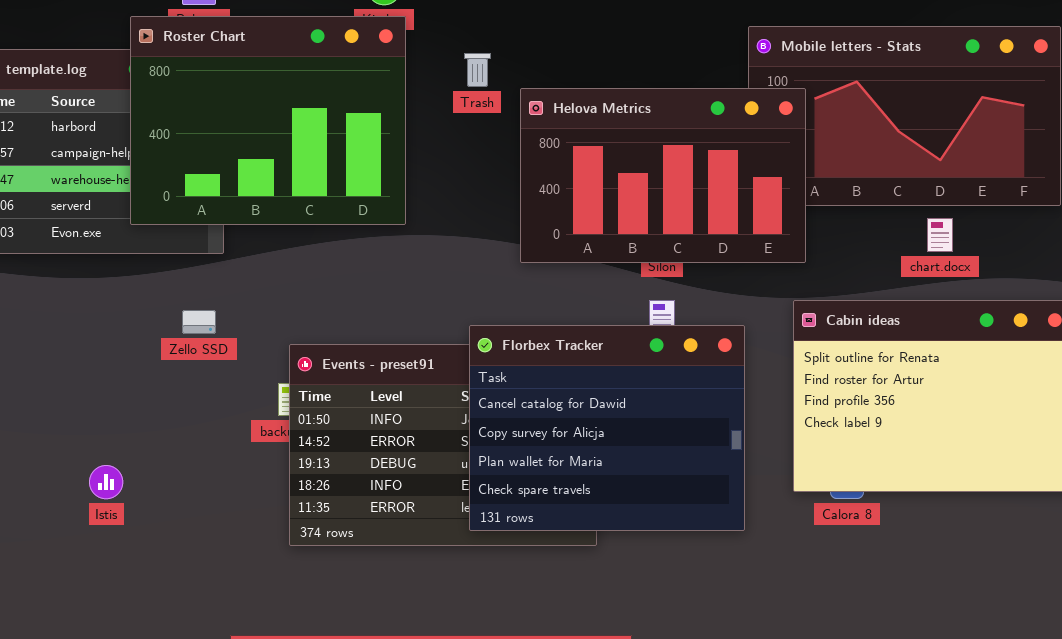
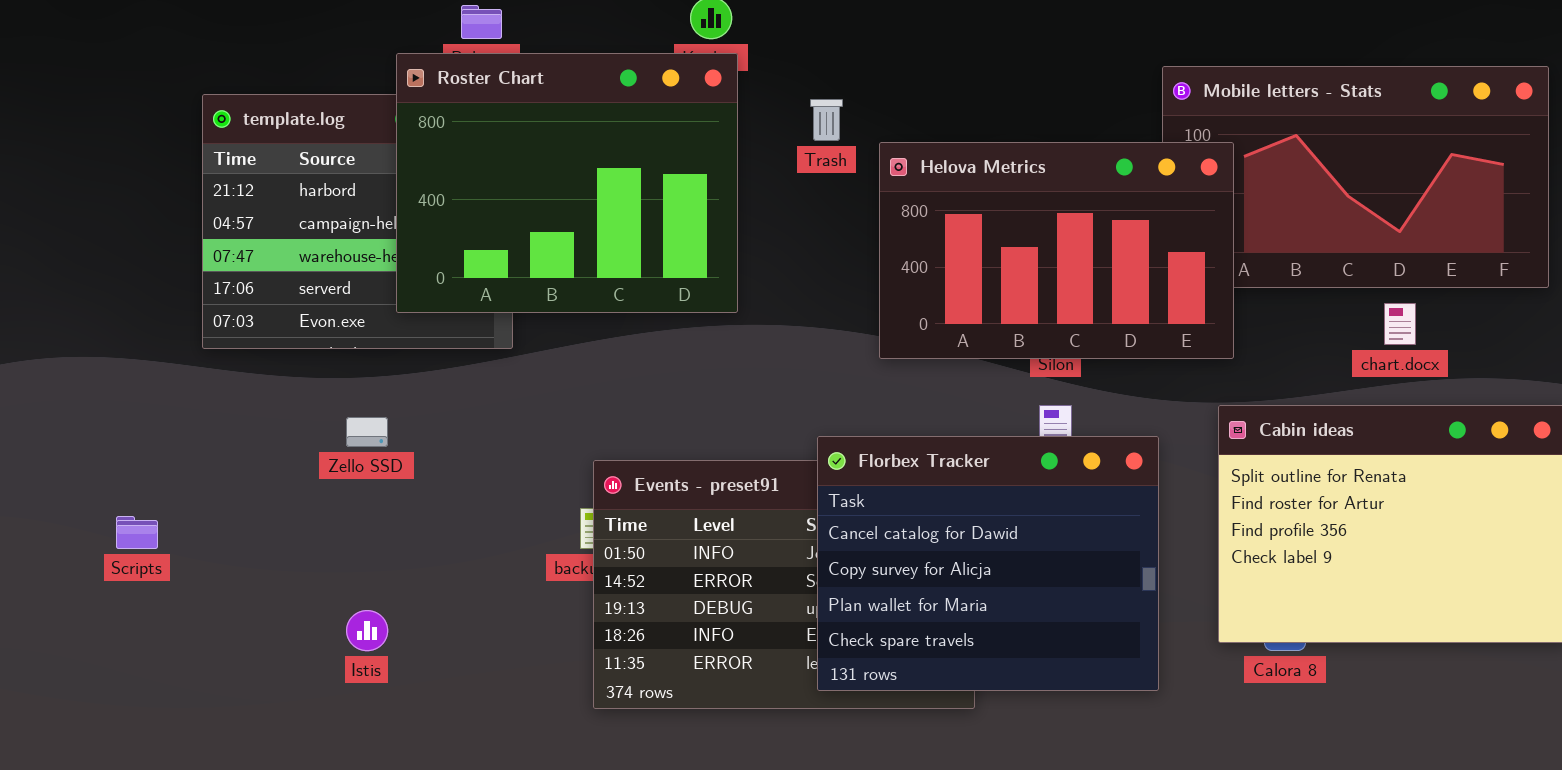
Zello SSD: [182,310,216,334] -> [346,417,388,447], moved

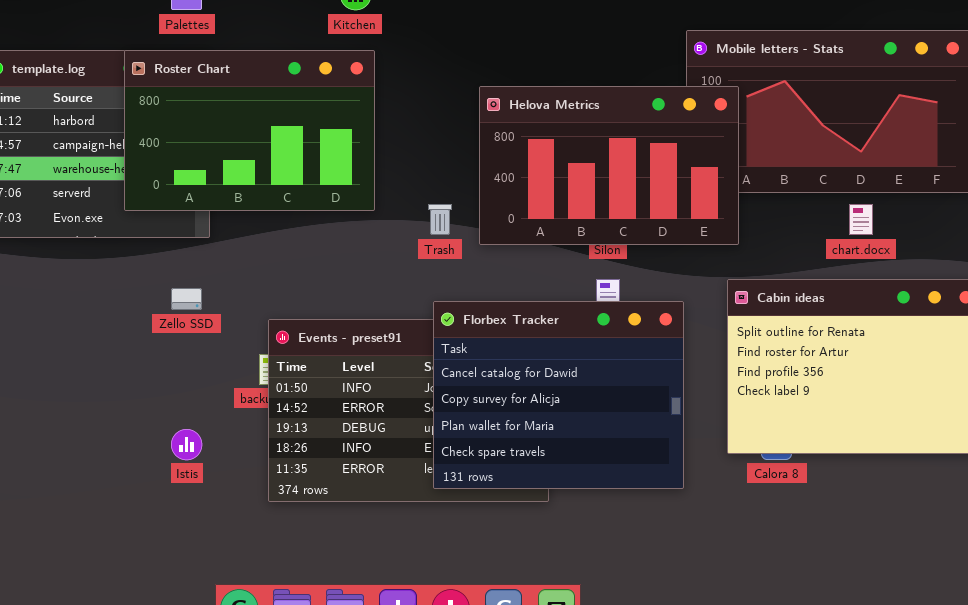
Roster Chart: [396,53,738,313] -> [124,50,375,211], resized
Trash: [810,99,843,141] -> [428,204,452,235], moved
Zello SSD: [346,417,388,447] -> [171,288,202,310], moved
Istis: [346,610,388,651] -> [171,429,202,460], moved

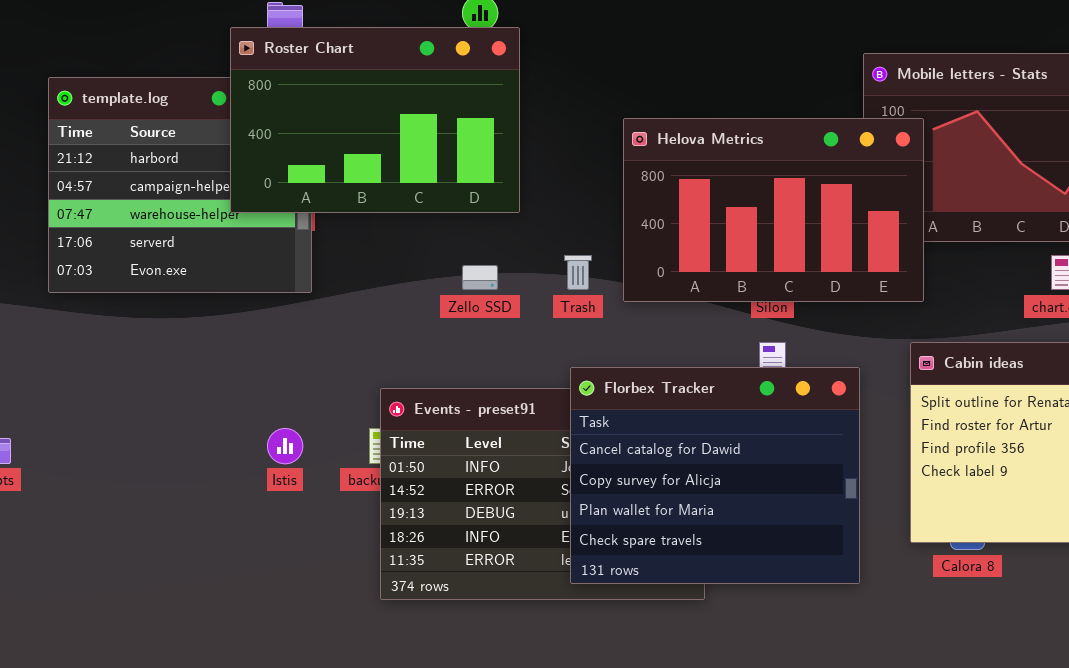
Roster Chart: [124,50,375,211] -> [230,27,520,213], moved
Zello SSD: [171,288,202,310] -> [462,265,498,290], moved
Istis: [171,429,202,460] -> [267,428,303,464], moved

